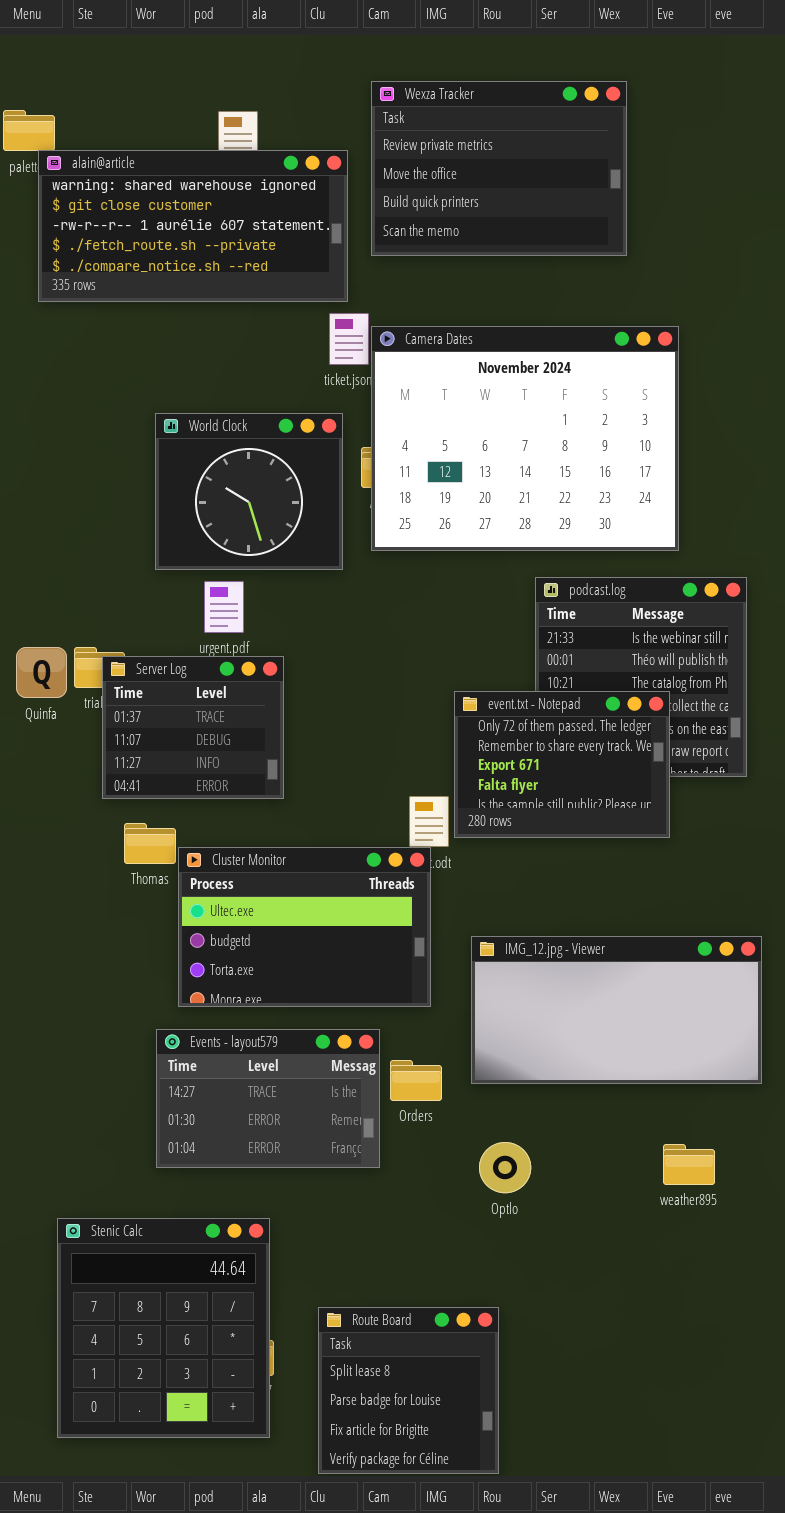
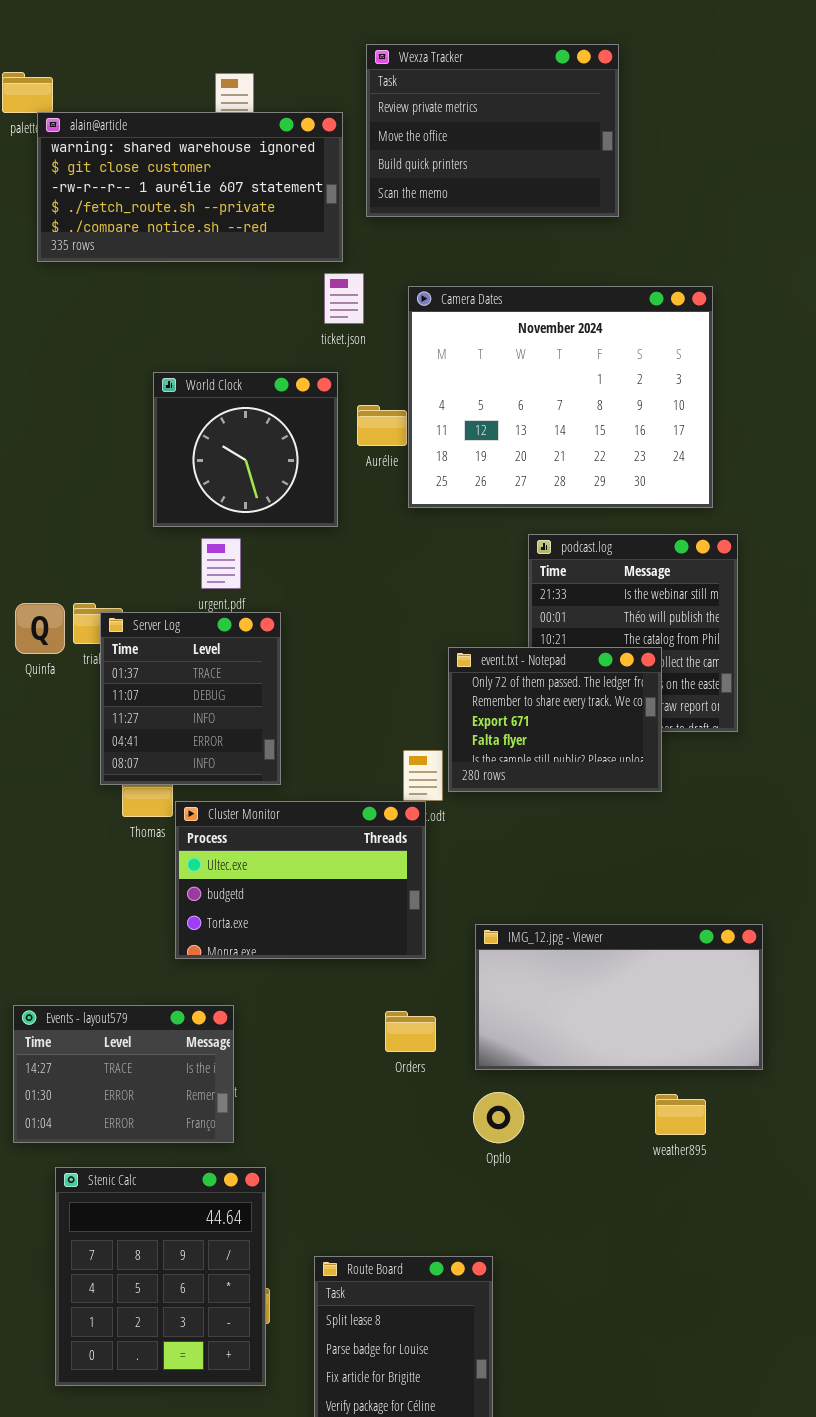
Camera Dates: [371,326,679,551] -> [408,286,713,508], moved
Server Log: [102,656,284,799] -> [100,612,281,785], resized
IMG_12.jpg - Viewer: [471,936,762,1084] -> [475,924,763,1070], moved
Events - layout579: [156,1029,380,1168] -> [13,1005,234,1143], moved

